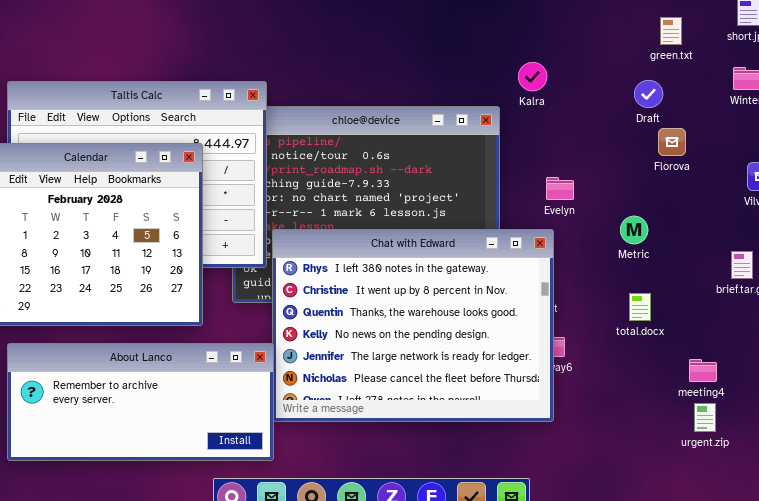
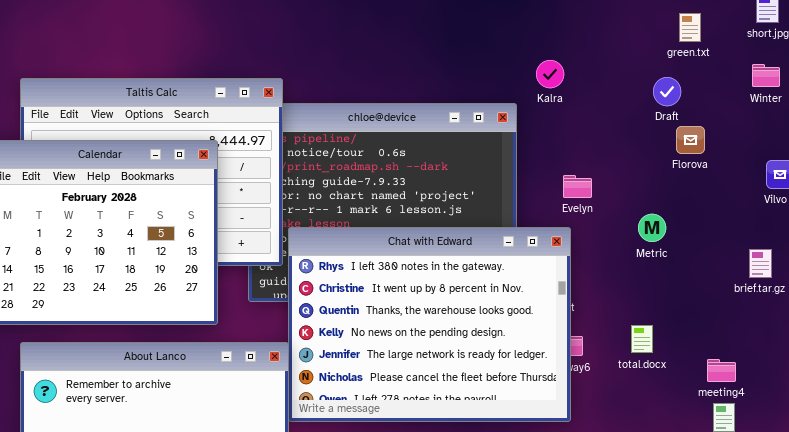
total.docx: [629,293,651,321] -> [631,325,653,353], moved

